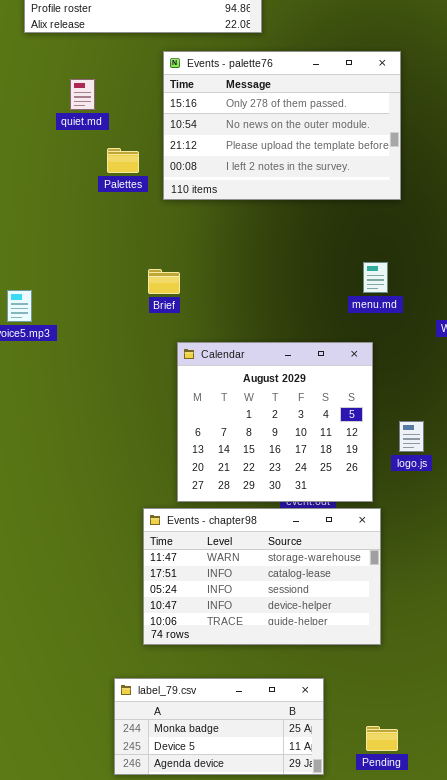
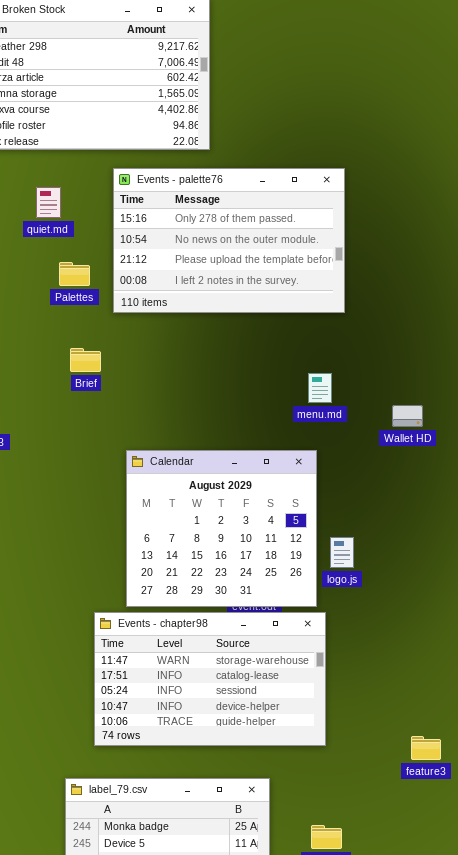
quiet.md: [70,79,95,110] -> [36,187,61,218], moved
Brief: [148,269,180,294] -> [70,348,101,372], moved
logo.js: [399,421,424,452] -> [330,537,354,568], moved

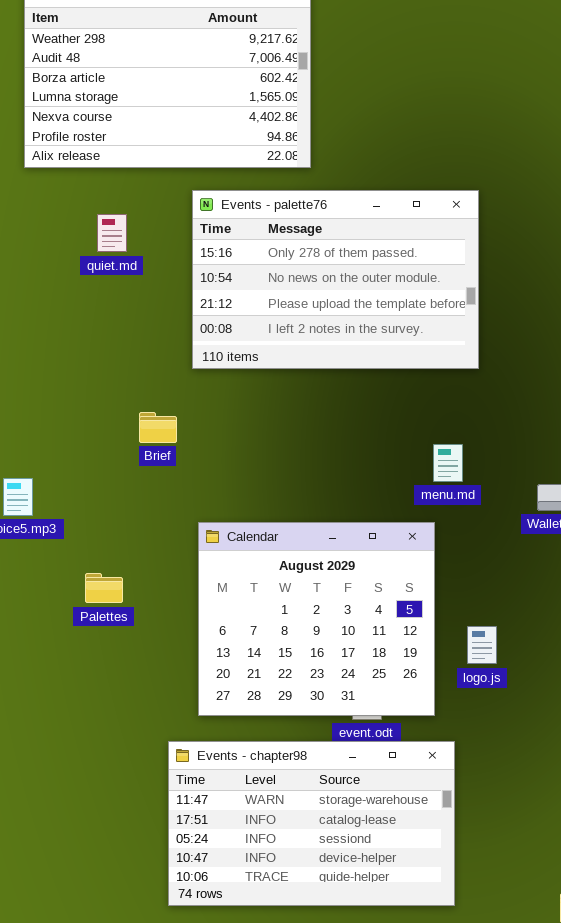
Palettes: [59,262,90,286] -> [85,573,123,603], moved
Calendar: [126,450,317,607] -> [198,522,435,716], moved
logo.js: [330,537,354,568] -> [467,626,497,664], moved

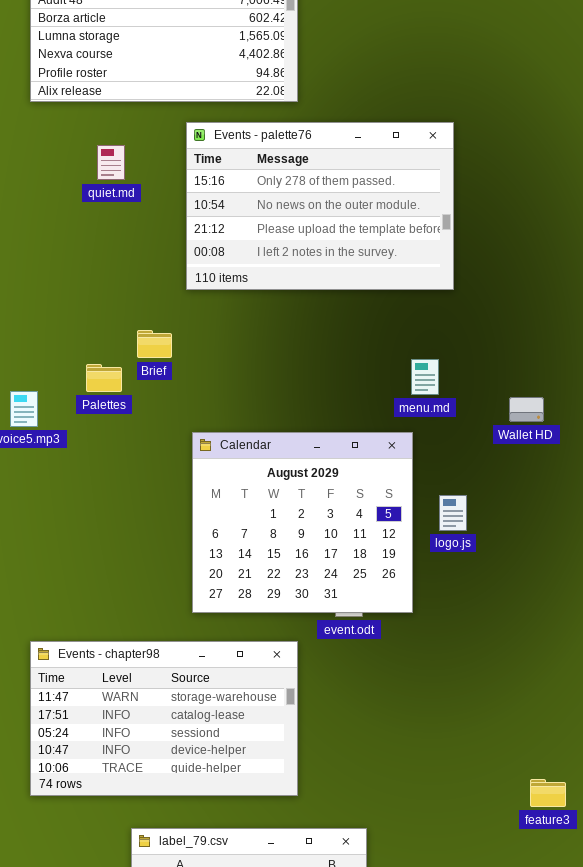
Palettes: [85,573,123,603] -> [86,364,122,392], moved
logo.js: [467,626,497,664] -> [439,495,467,531], moved
Events - chapter98: [168,741,455,906] -> [30,641,298,796], moved

